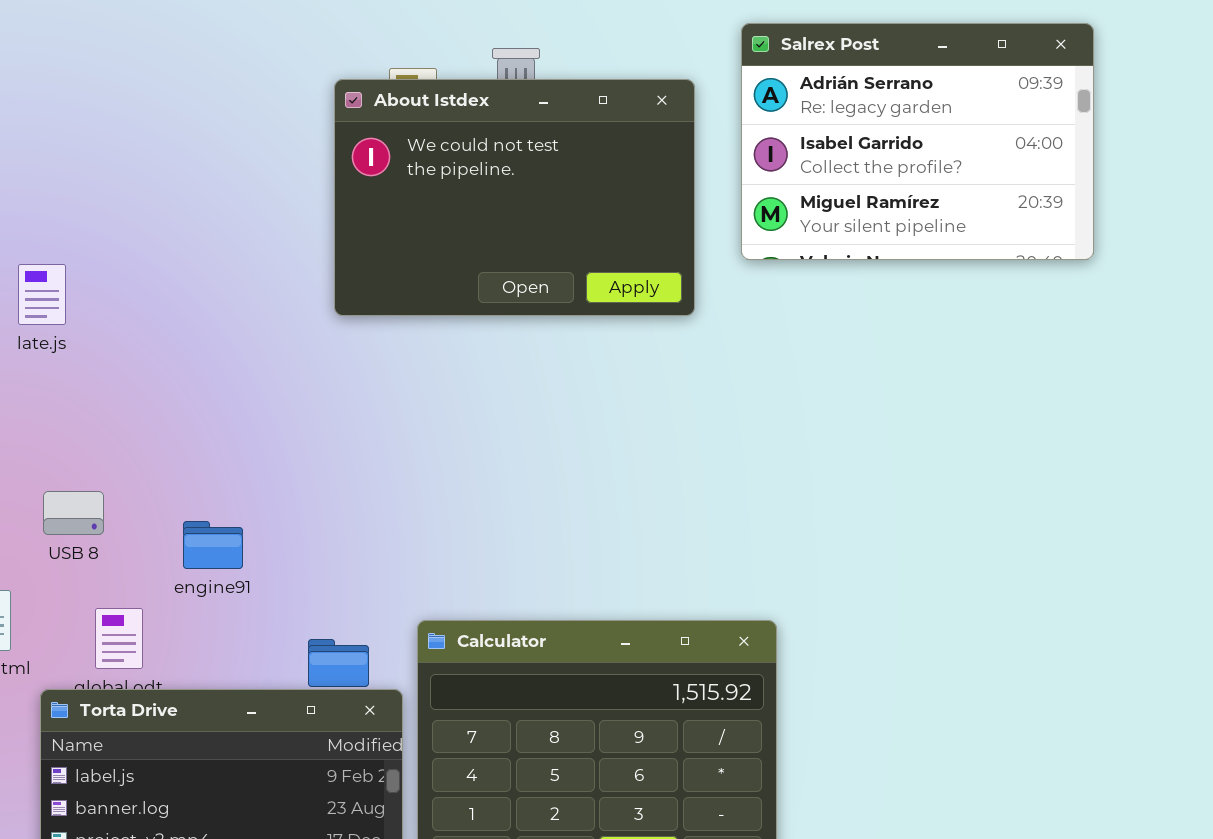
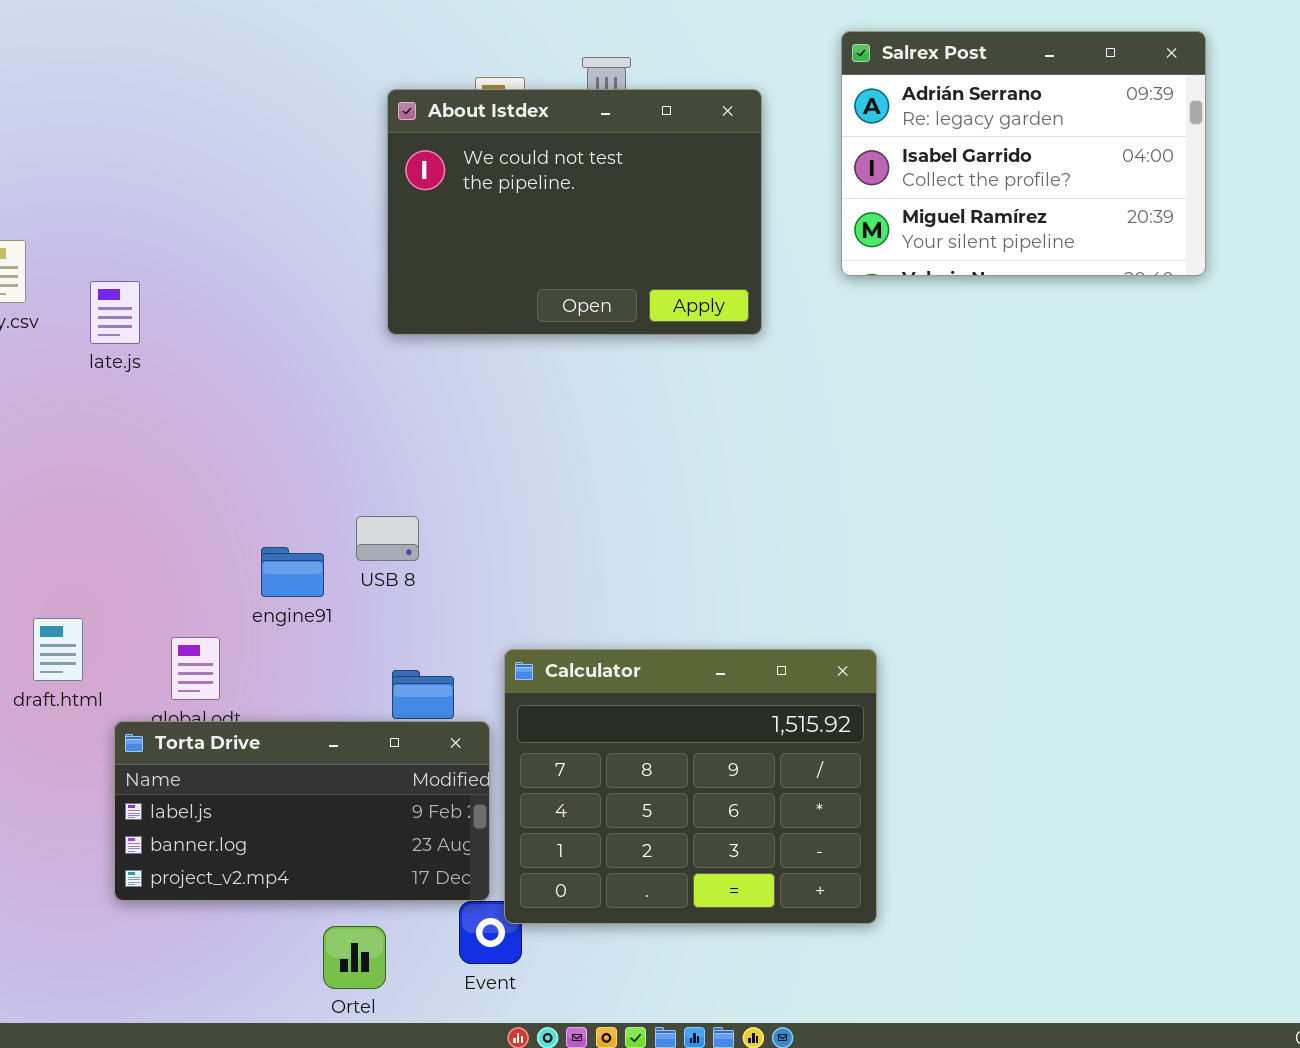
About Istdex: [334,79,695,316] -> [387,89,762,335], moved
USB 8: [43,491,104,535] -> [356,516,419,561], moved

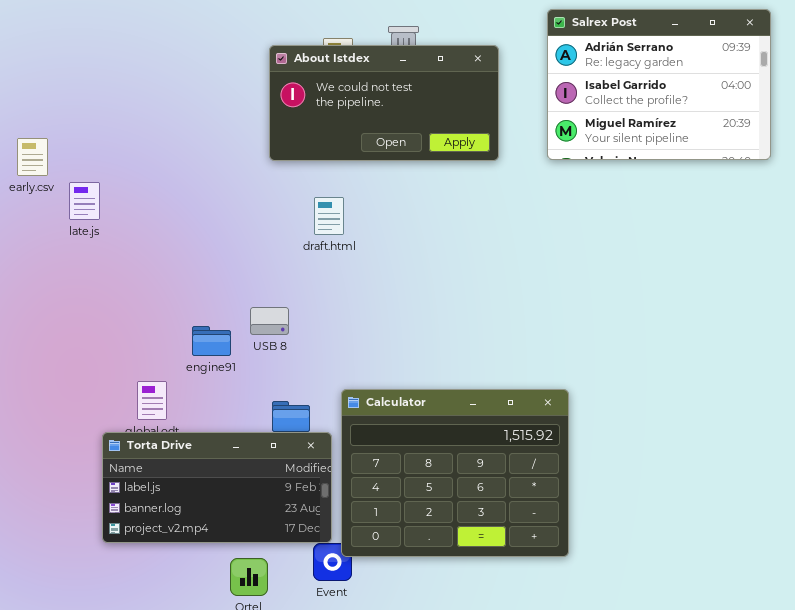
About Istdex: [387,89,762,335] -> [269,45,499,161], resized
late.js: [90,281,140,344] -> [69,182,100,220], moved
draft.html: [33,618,83,681] -> [314,197,344,235], moved

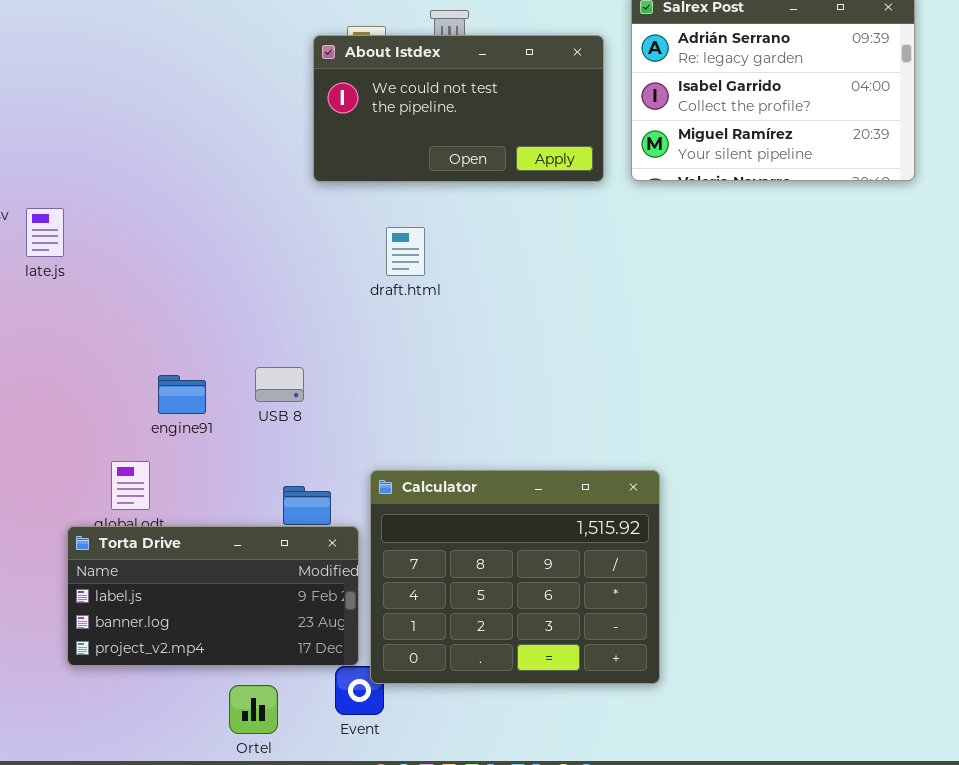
About Istdex: [269,45,499,161] -> [313,35,604,182], moved
draft.html: [314,197,344,235] -> [386,227,425,276], moved
engine91: [192,326,231,356] -> [158,375,206,414], moved

